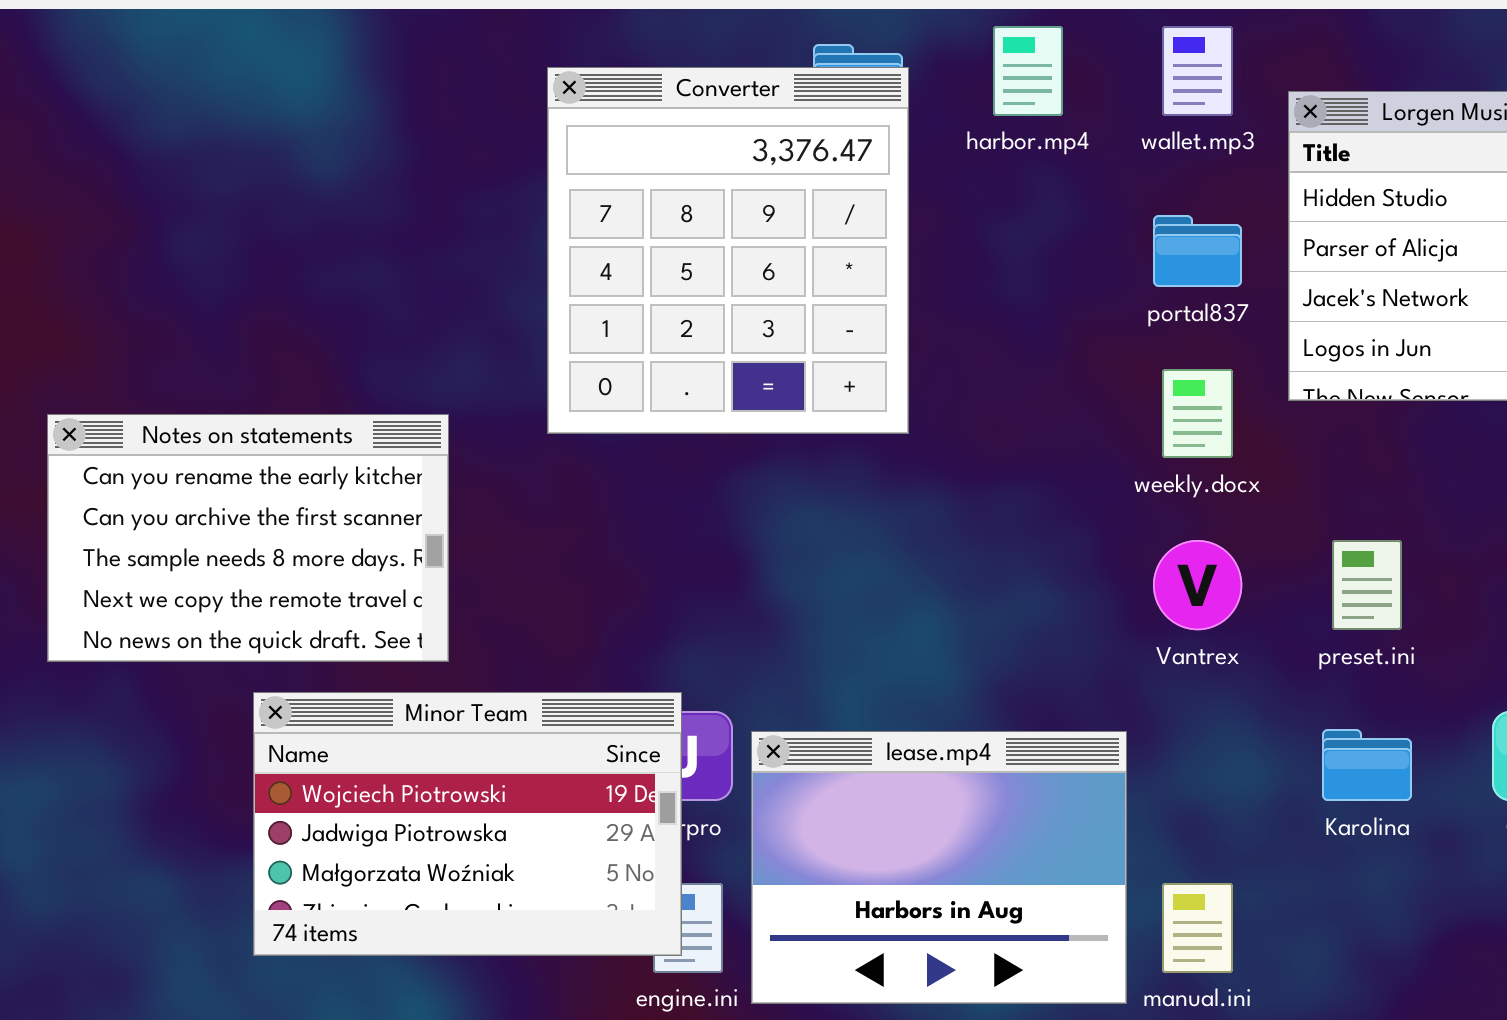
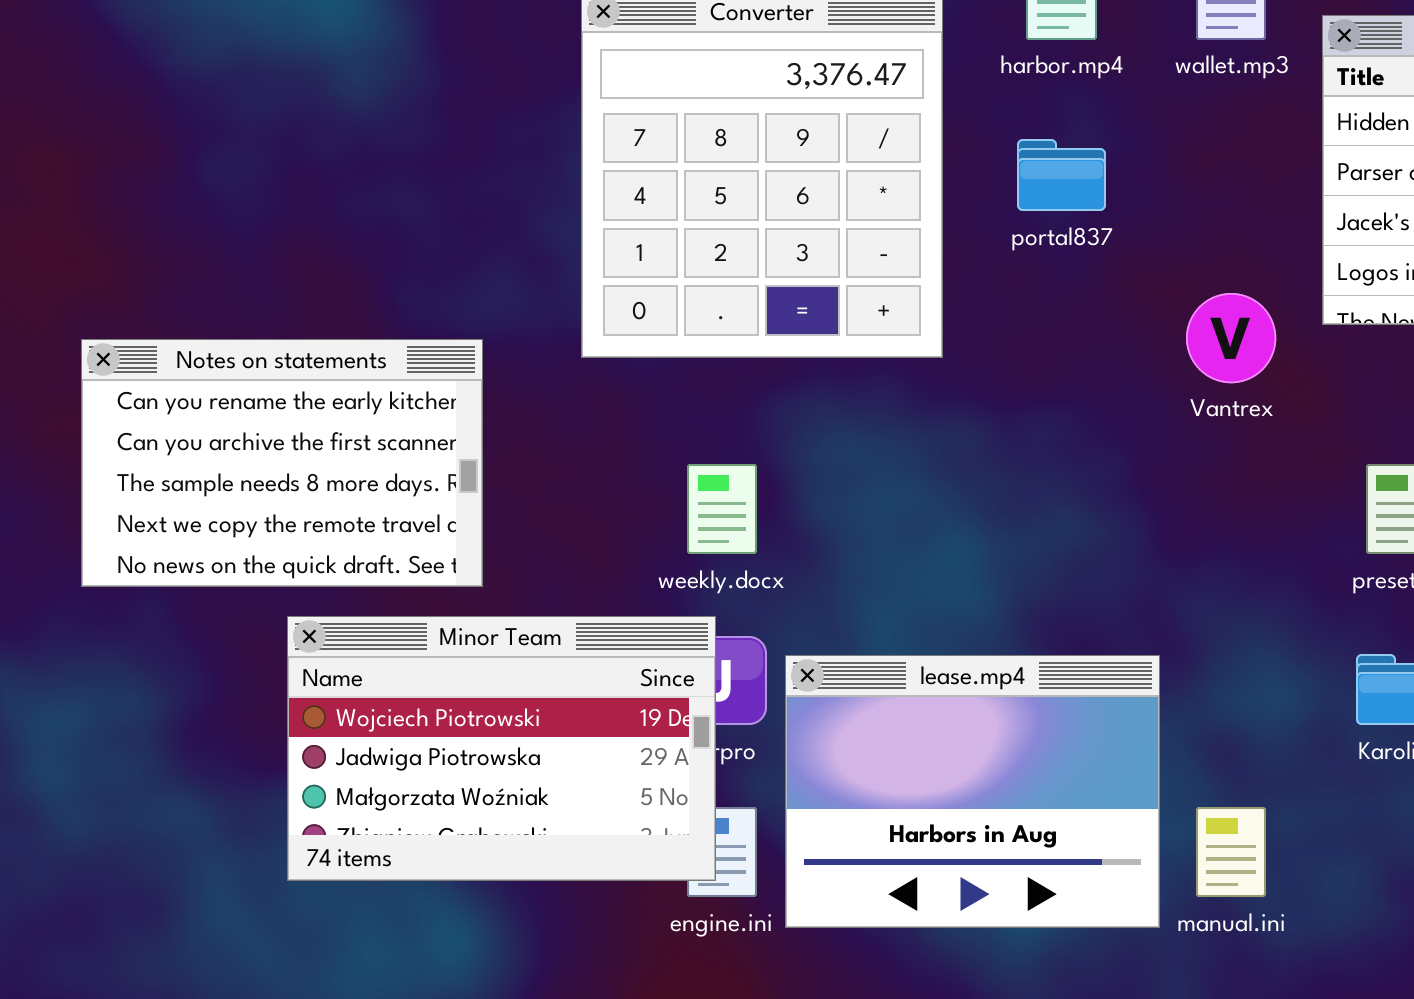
portal837: [1153,215,1242,287] -> [1017,139,1106,211], moved
weekly.docx: [1162,369,1233,458] -> [687,464,757,554], moved
Vantrex: [1153,540,1242,630] -> [1186,293,1276,383], moved

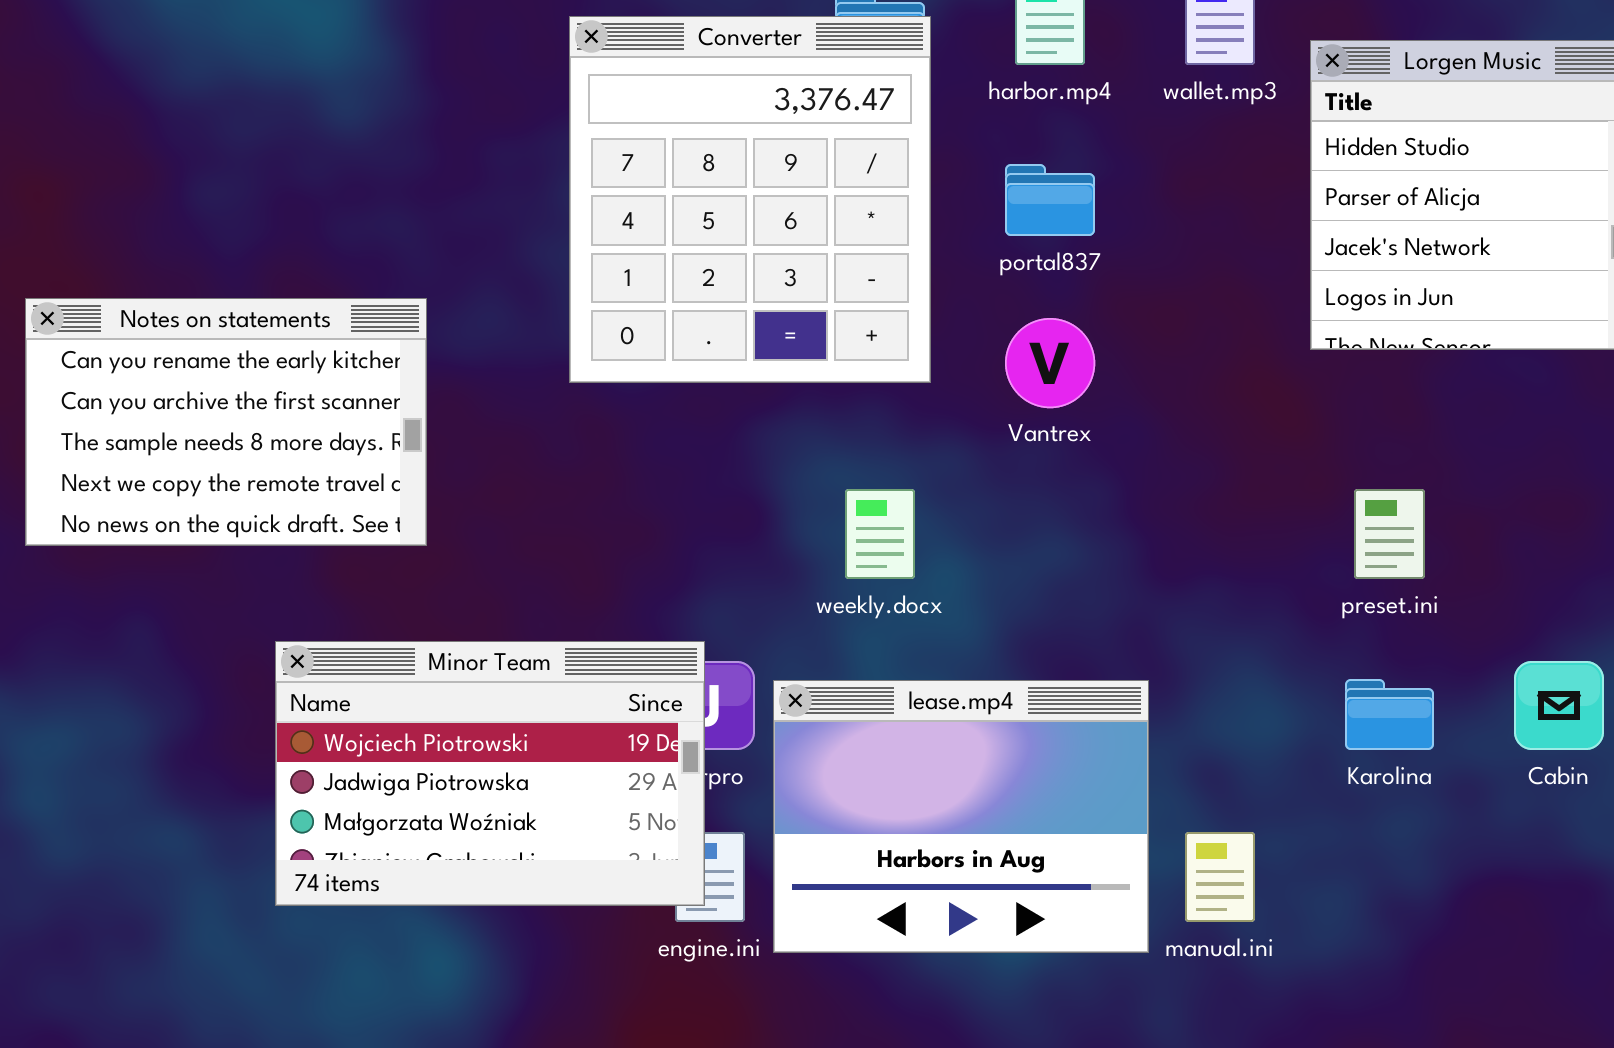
Vantrex: [1186,293,1276,383] -> [1005,318,1095,408], moved
Notes on statements: [81,339,483,587] -> [25,298,427,546], moved
weekly.docx: [687,464,757,554] -> [845,489,915,579], moved

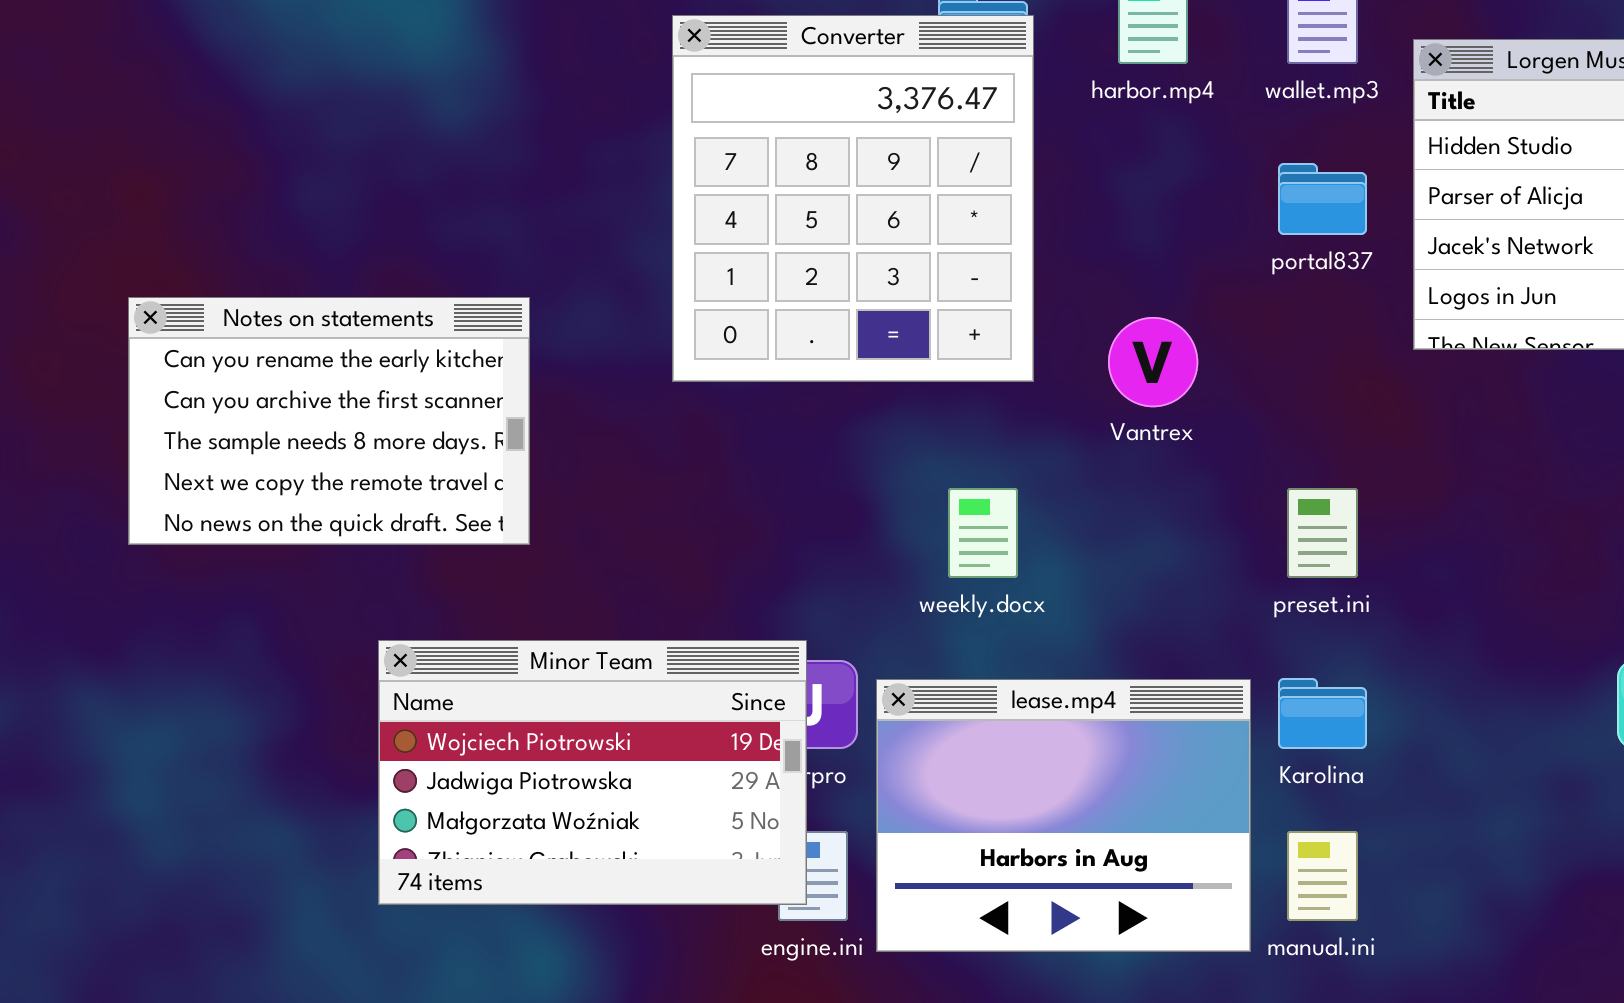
portal837: [1005,164,1095,236] -> [1278,163,1367,235], moved
preset.ini: [1354,489,1425,579] -> [1287,488,1358,578], moved
Karolina: [1345,679,1434,750] -> [1278,678,1367,749], moved

